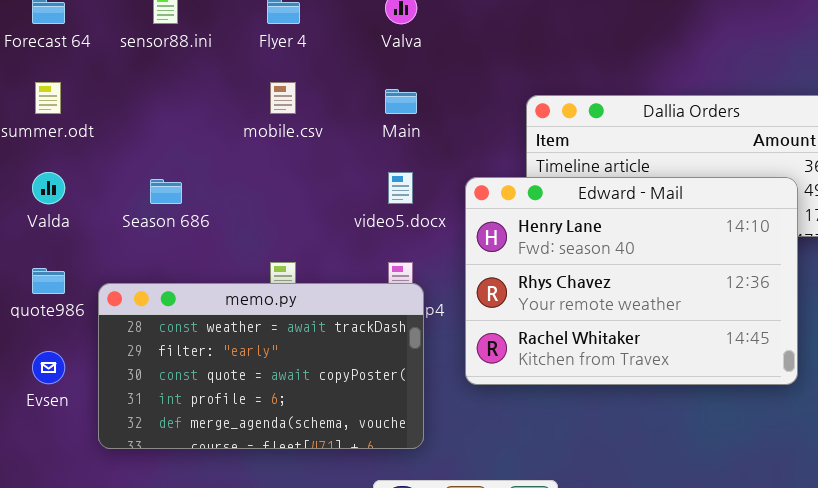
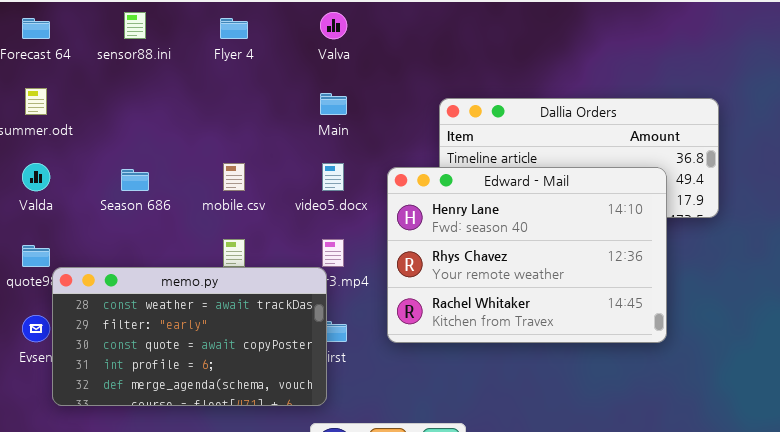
mobile.csv: [270,82,296,114] -> [223,163,245,191], moved
memo.py: [98,283,424,449] -> [52,267,327,406], moved

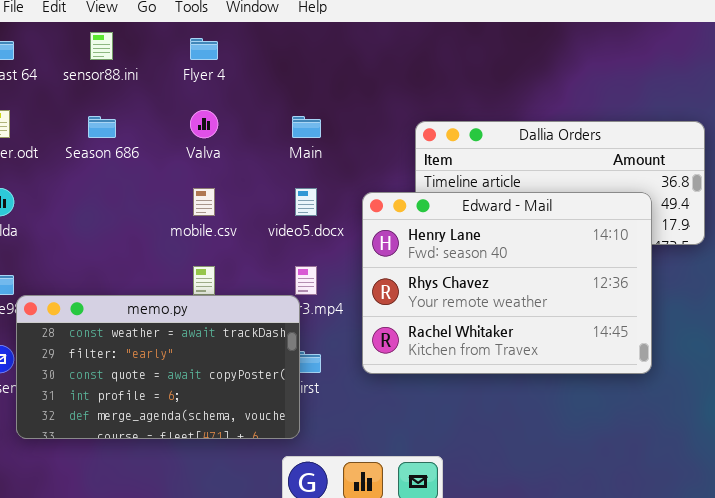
Valva: [320,12,347,39] -> [190,110,218,138], moved
Season 686: [121,169,149,191] -> [88,116,116,138], moved

